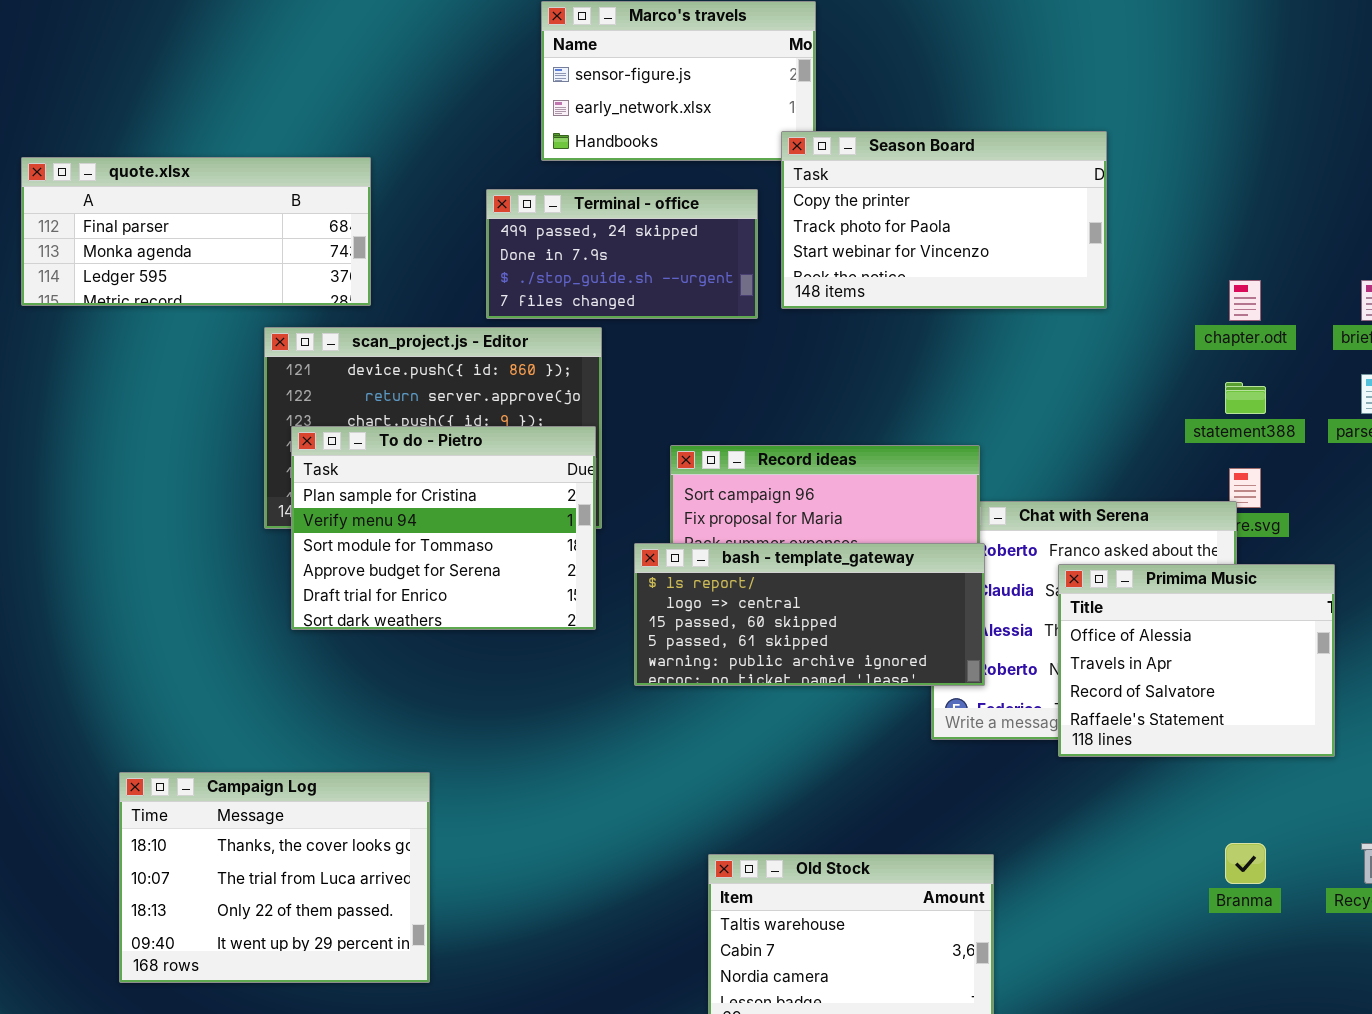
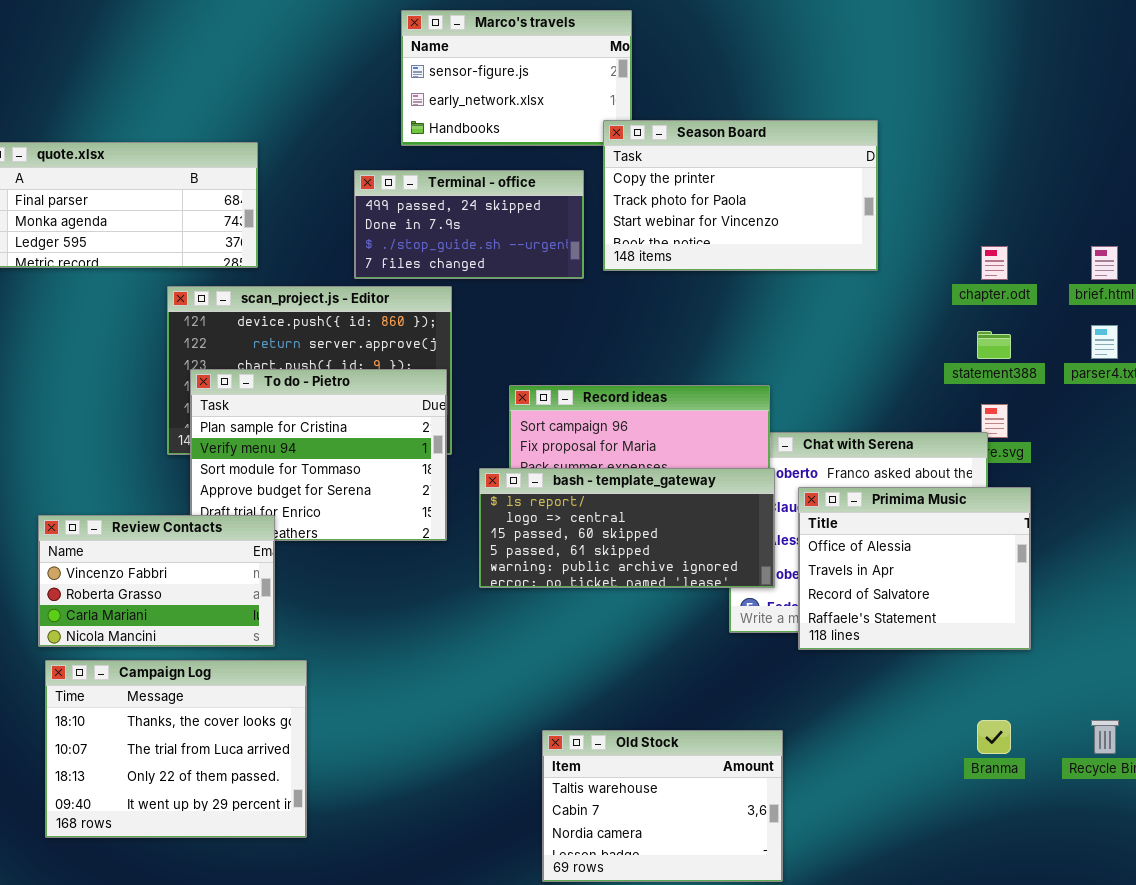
Primima Music: [1058,564,1335,757] -> [798,487,1031,650], moved
Review Contacts: none -> [38,515,275,647], opened

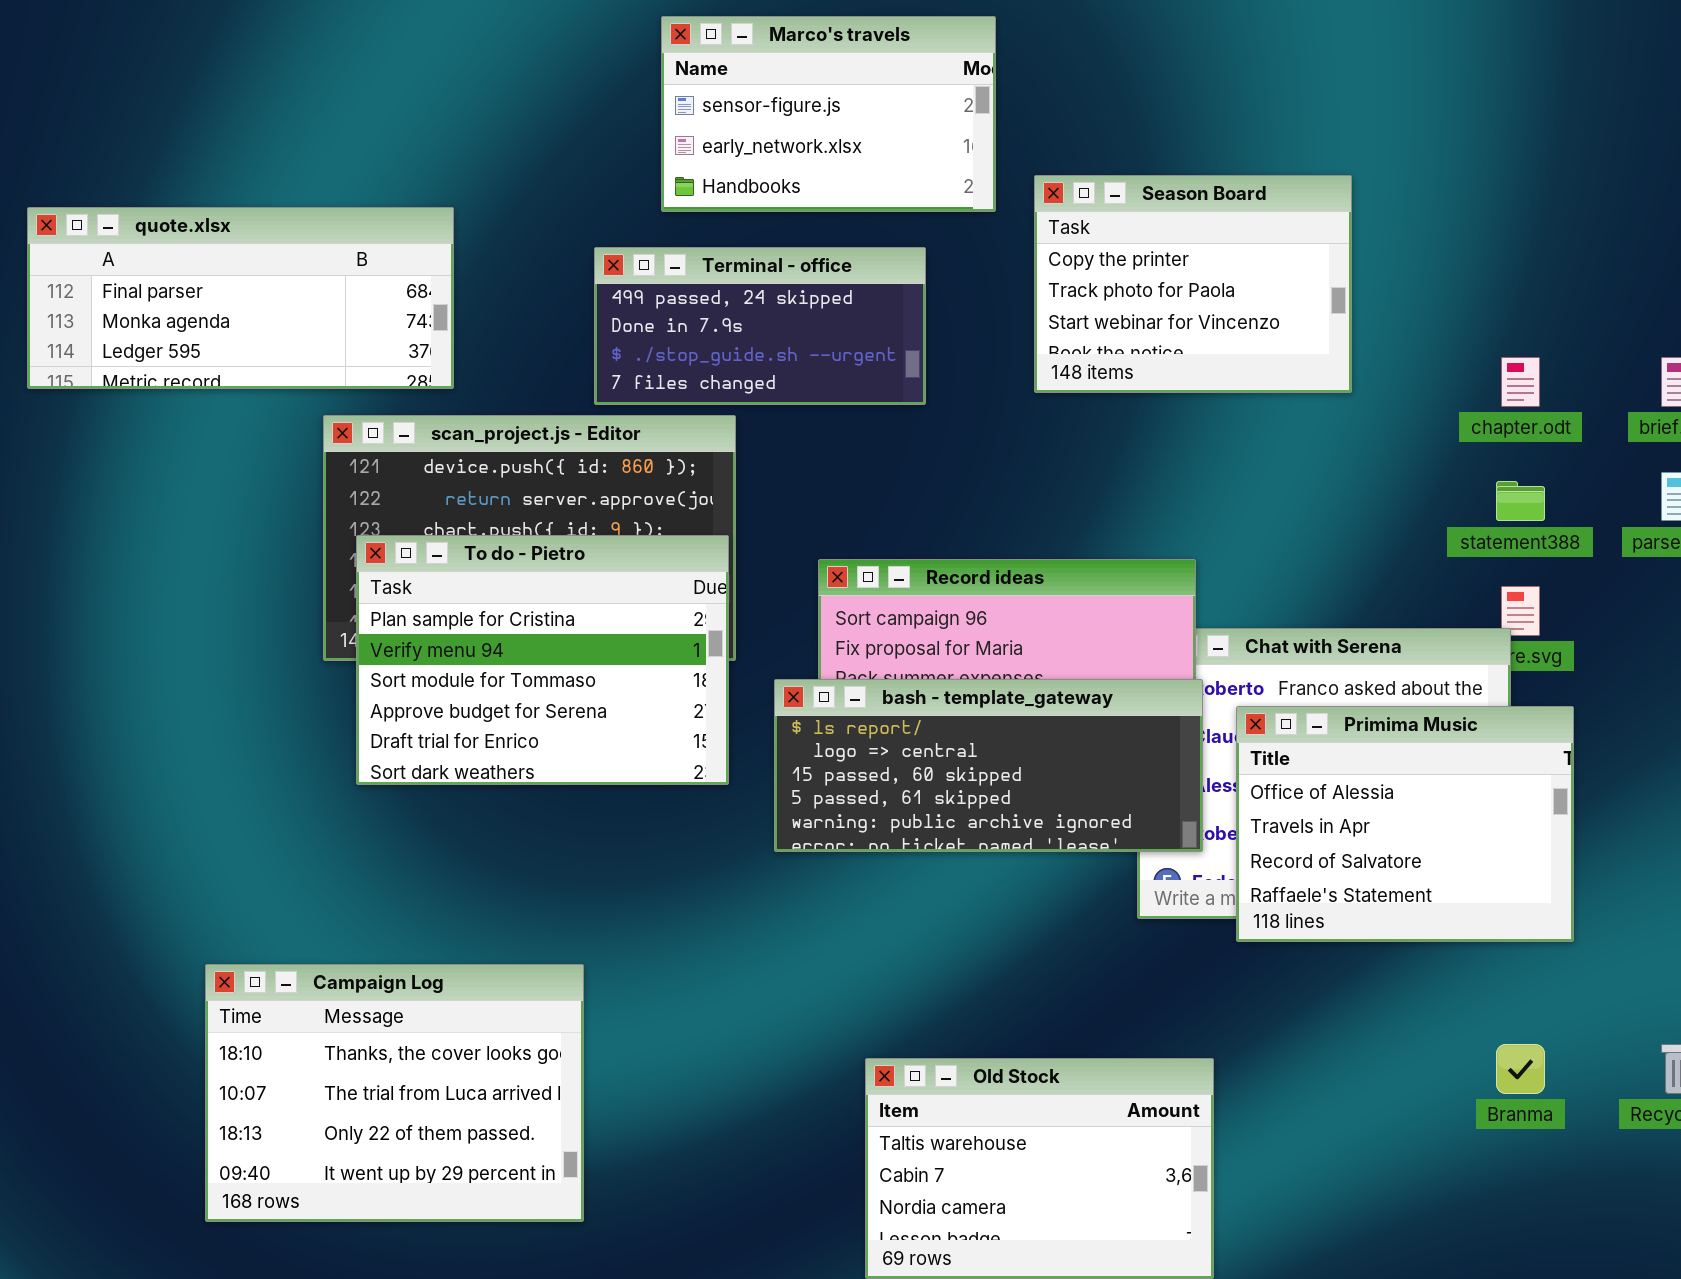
Season Board: [603,120,878,271] -> [1034,175,1352,393], resized
Review Contacts: [38,515,275,647] -> none, closed
Campaign Log: [45,660,307,838] -> [205,964,584,1222], moved

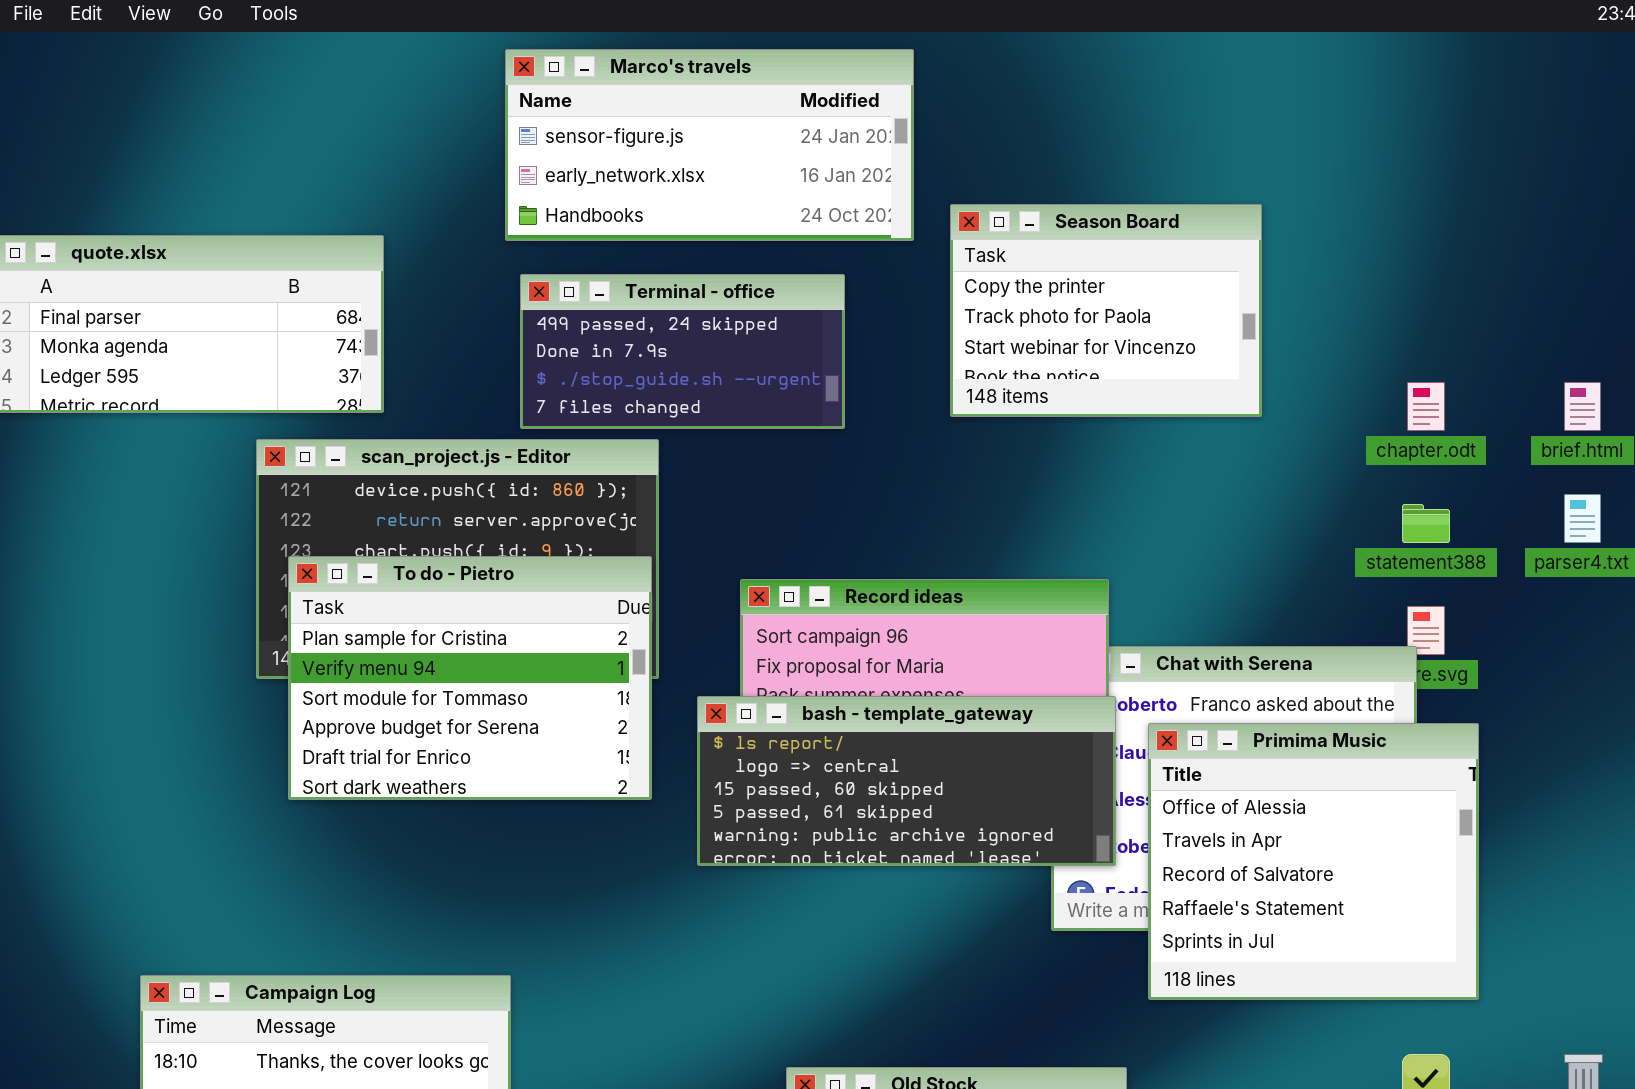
Marco's travels: [661,16,996,212] -> [505,49,914,241], resized
Primima Music: [1236,706,1574,942] -> [1148,723,1479,1000], resized

